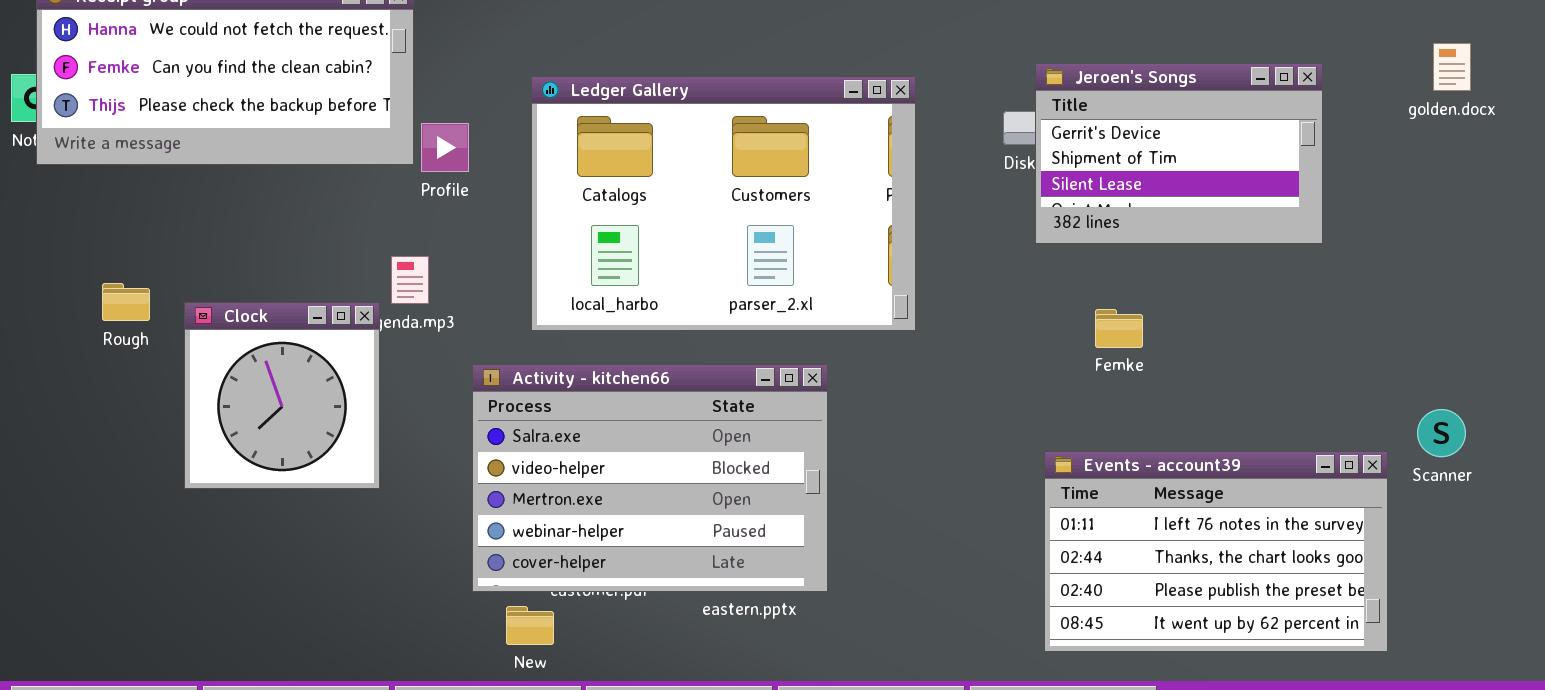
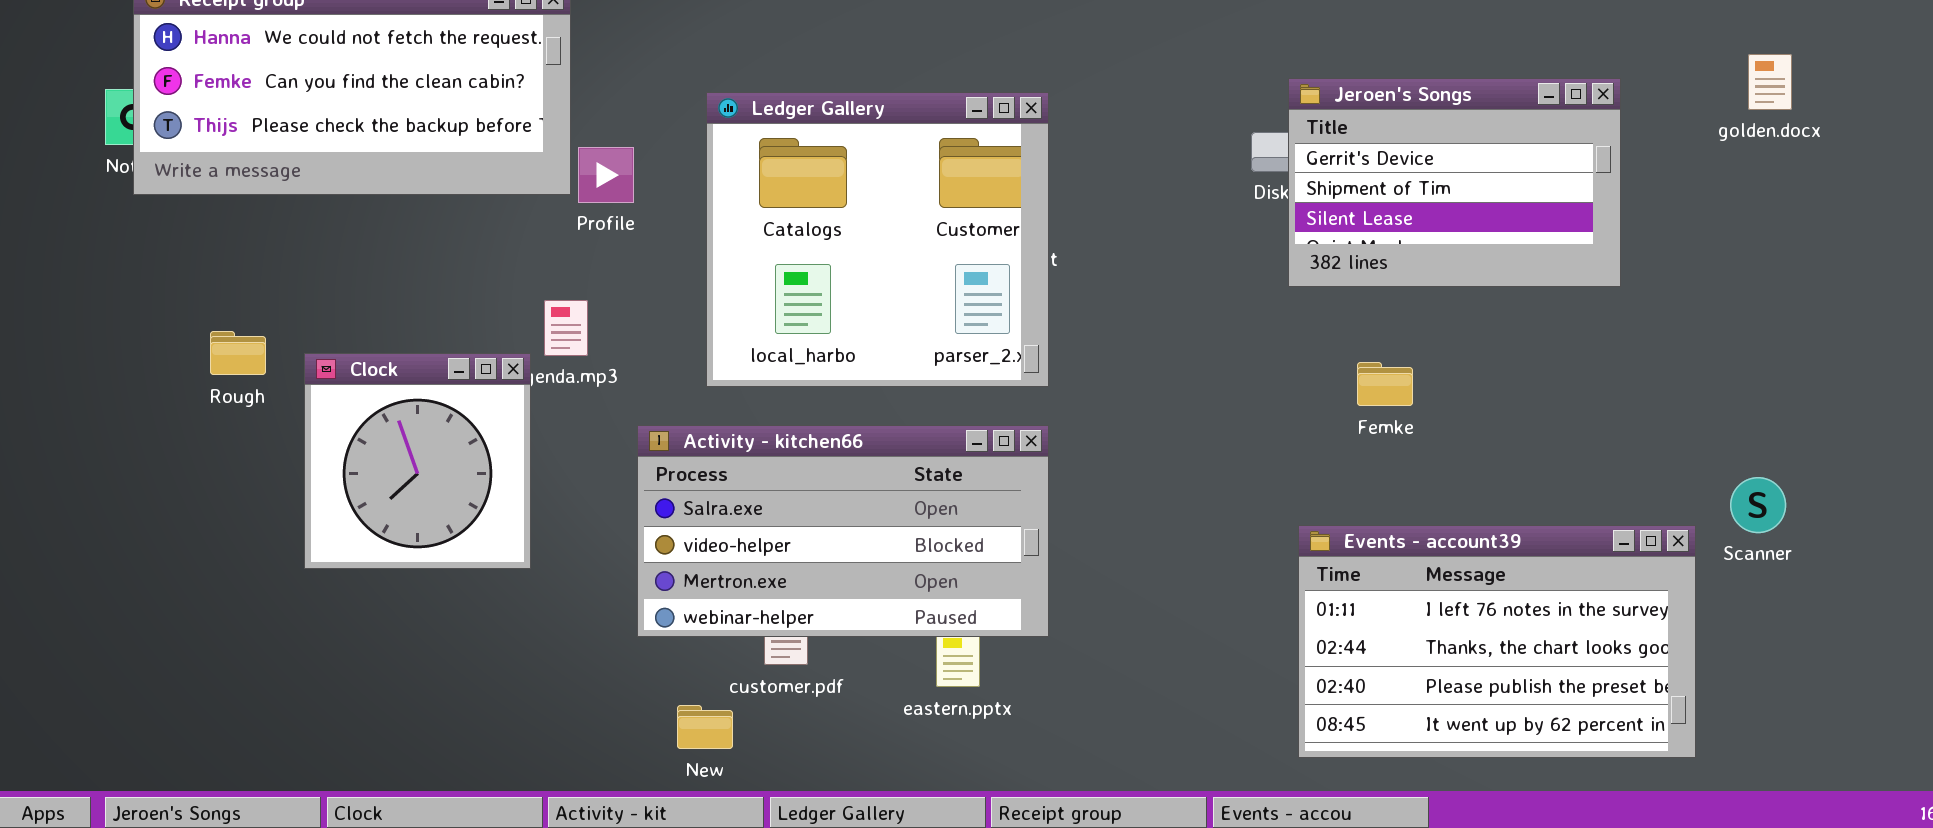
Ledger Gallery: [531,76,916,331] -> [706,92,1049,387], resized
Activity - kitchen66: [472,364,828,592] -> [637,425,1049,637], resized

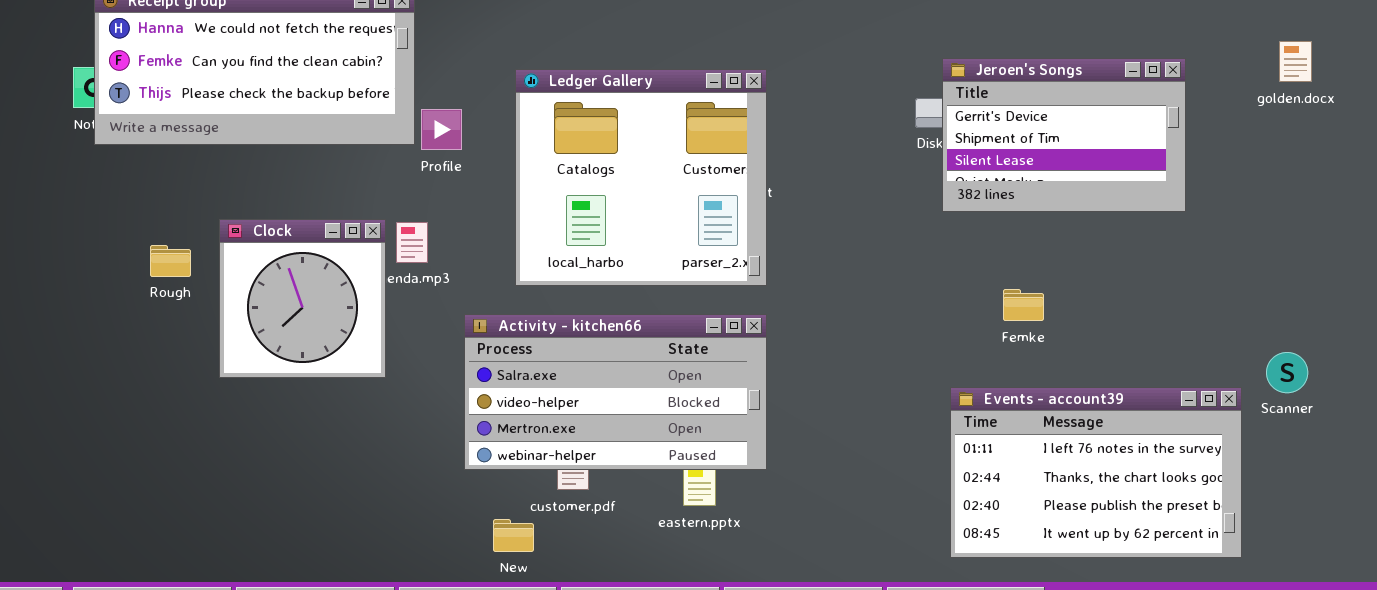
Clock: [304,353,531,569] -> [219,219,386,378], moved
Femke: [1357,362,1413,406] -> [1003,289,1044,321], moved

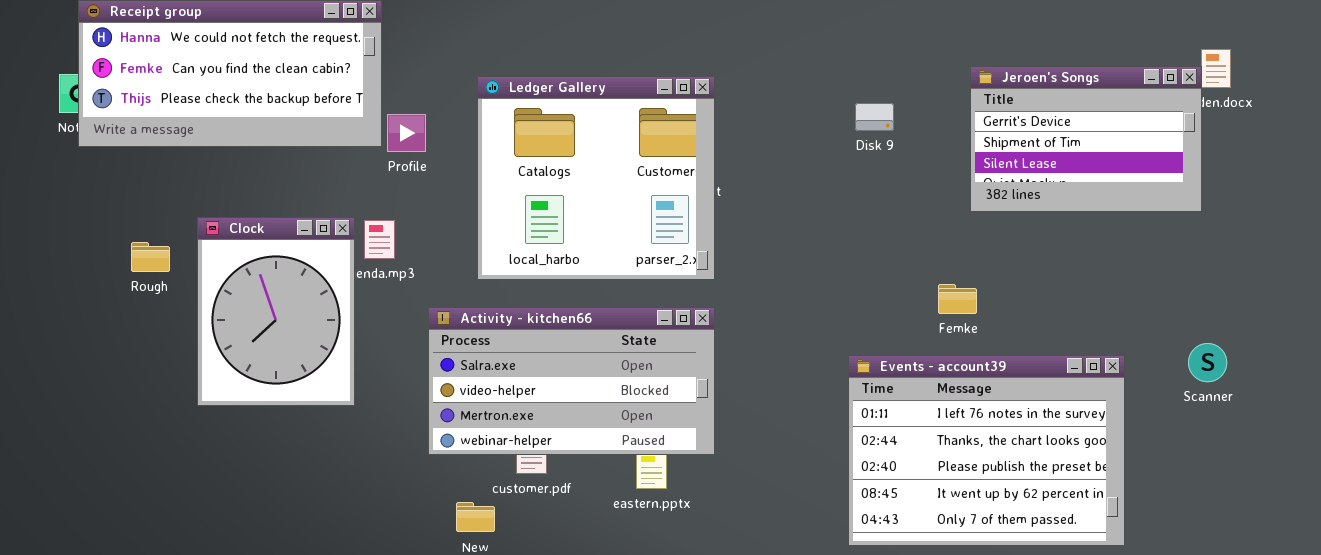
Jeroen's Songs: [942,58,1186,212] -> [970,66,1202,212], moved
Clock: [219,219,386,378] -> [197,217,355,406], resized
Events - account39: [950,387,1242,558] -> [848,355,1125,546], moved, resized

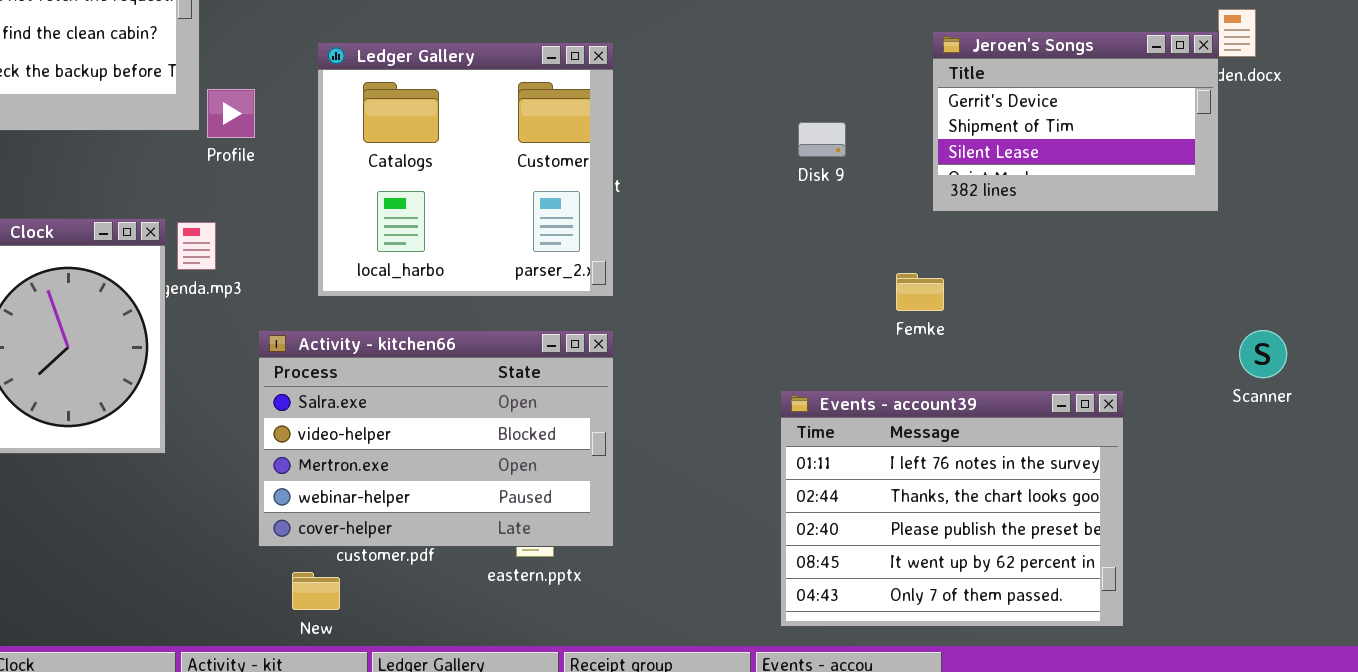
Disk 9: [855,103,894,131] -> [798,122,846,157], moved
Femke: [938,284,977,314] -> [896,273,944,311], moved
Activity - kitchen66: [428,307,715,455] -> [258,330,614,547], resized
Scanner: [1188,343,1227,382] -> [1239,330,1287,378], moved

